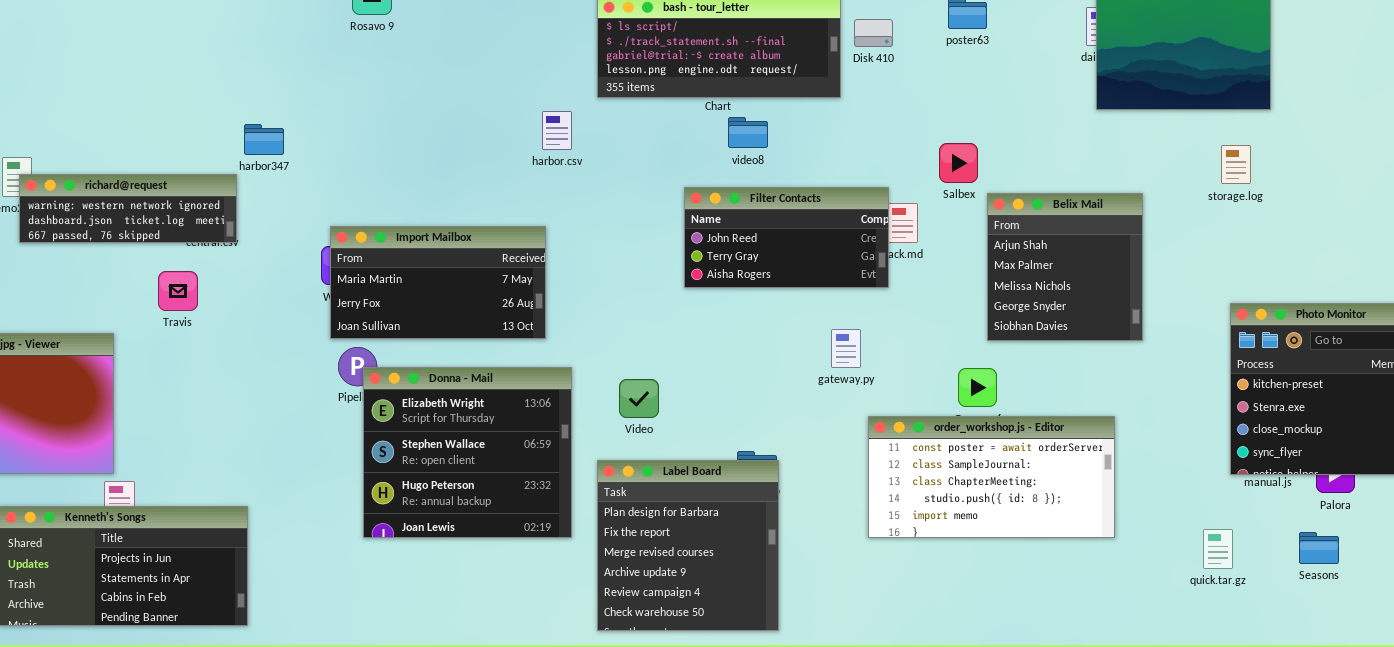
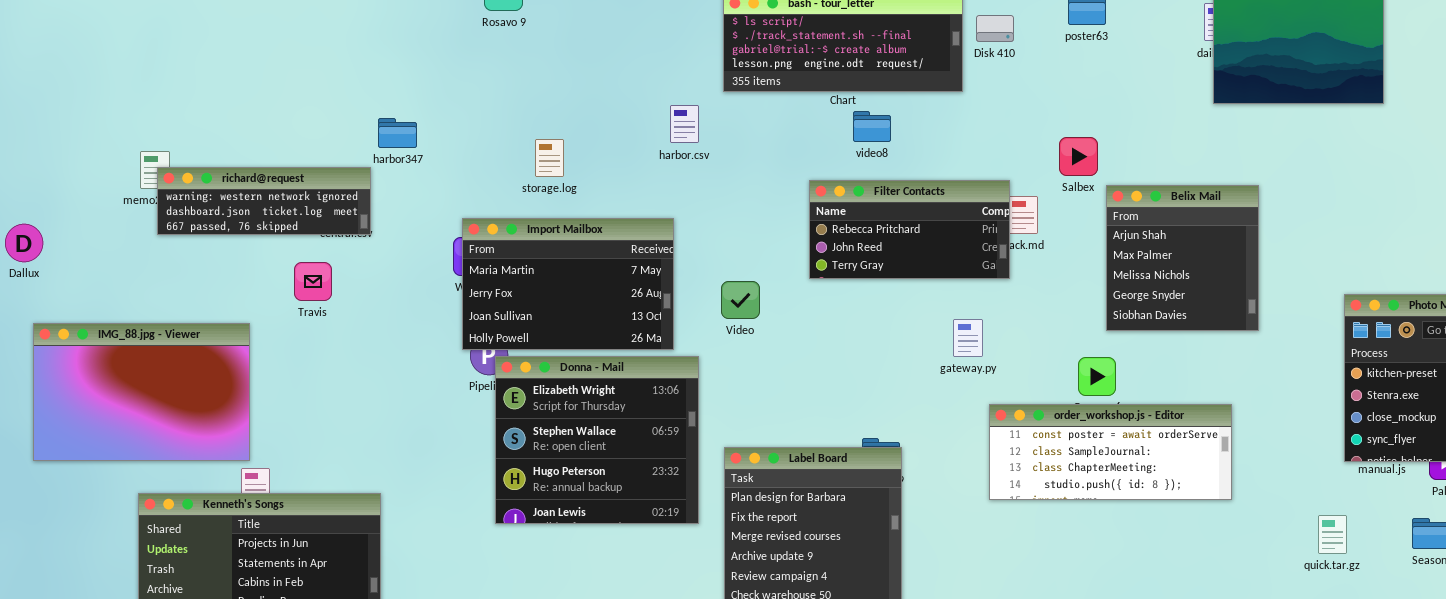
storage.log: [1221,145,1251,184] -> [535,139,564,177], moved
Filter Contacts: [684,187,889,288] -> [809,180,1010,279], scrolled up 1 row
Import Mailbox: [330,226,546,339] -> [462,218,674,350], resized
Video: [619,379,659,418] -> [721,281,760,319], moved
order_workshop.js - Editor: [868,416,1115,538] -> [989,404,1232,500], resized

